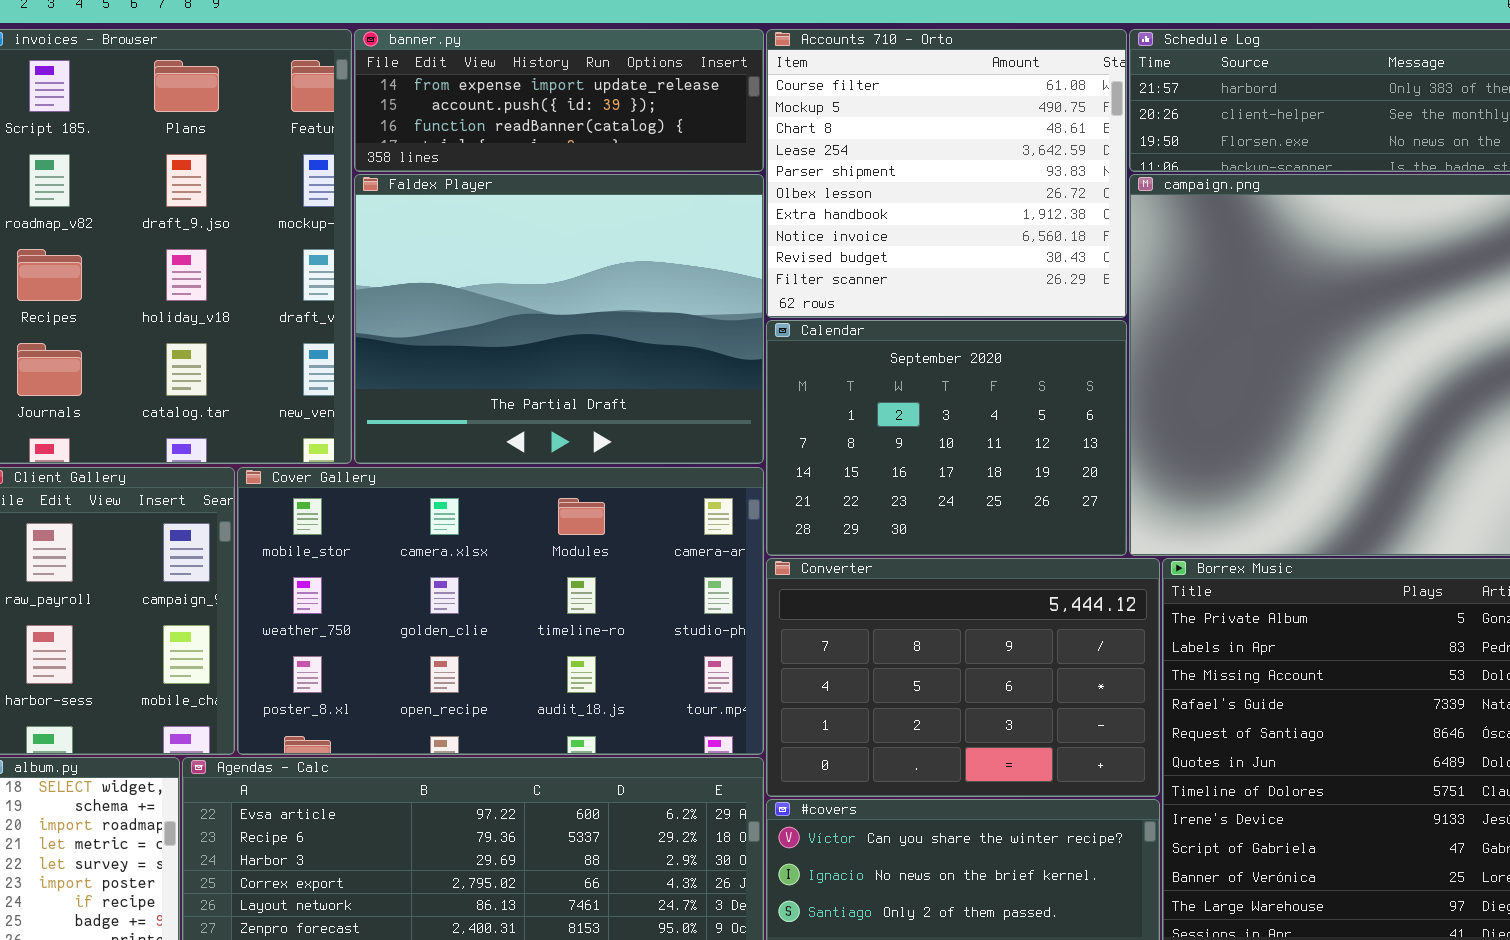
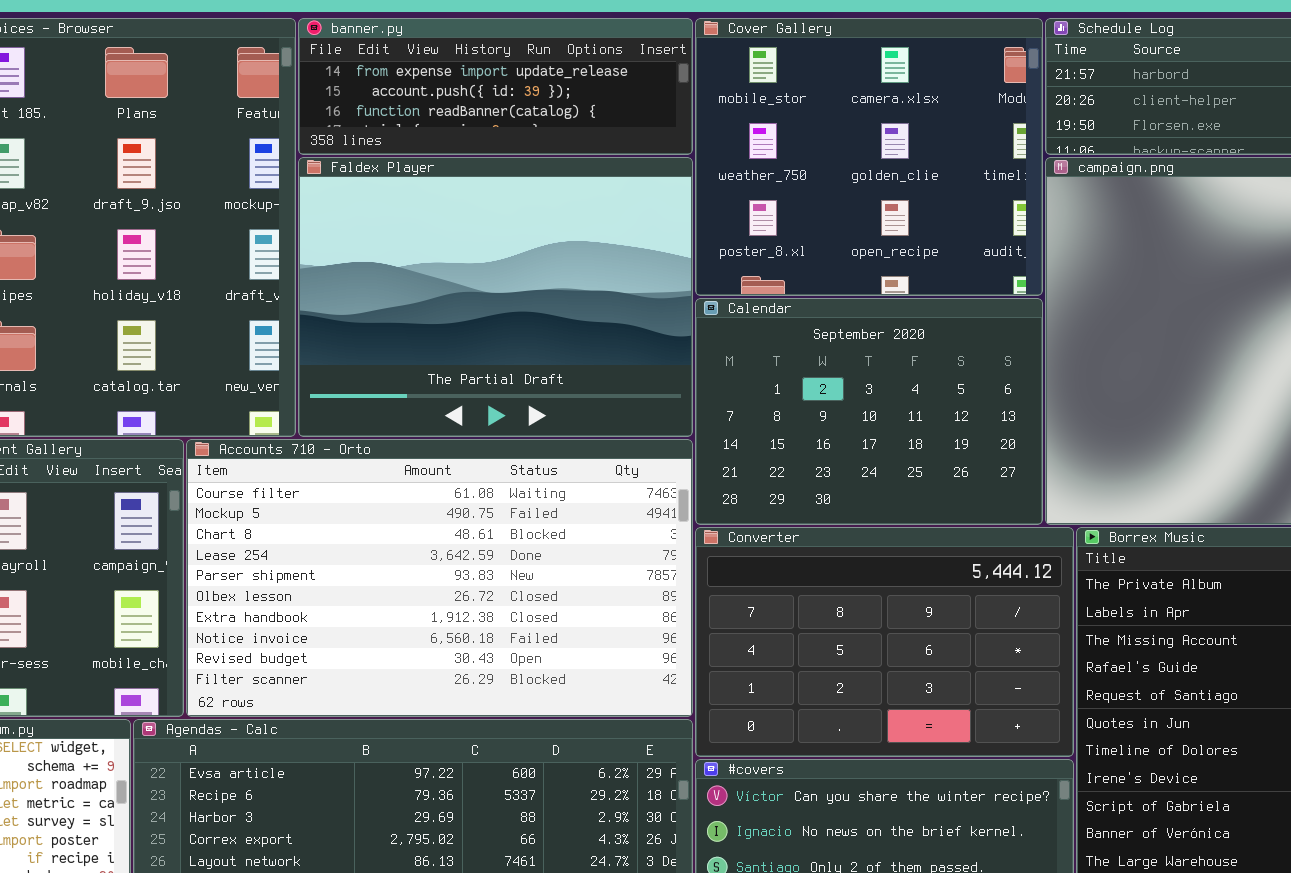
Accounts 710 - Orto: [766,29,1127,318] -> [186,439,693,717], moved, resized
Cover Gallery: [237,467,764,755] -> [695,18,1043,296], moved, resized

